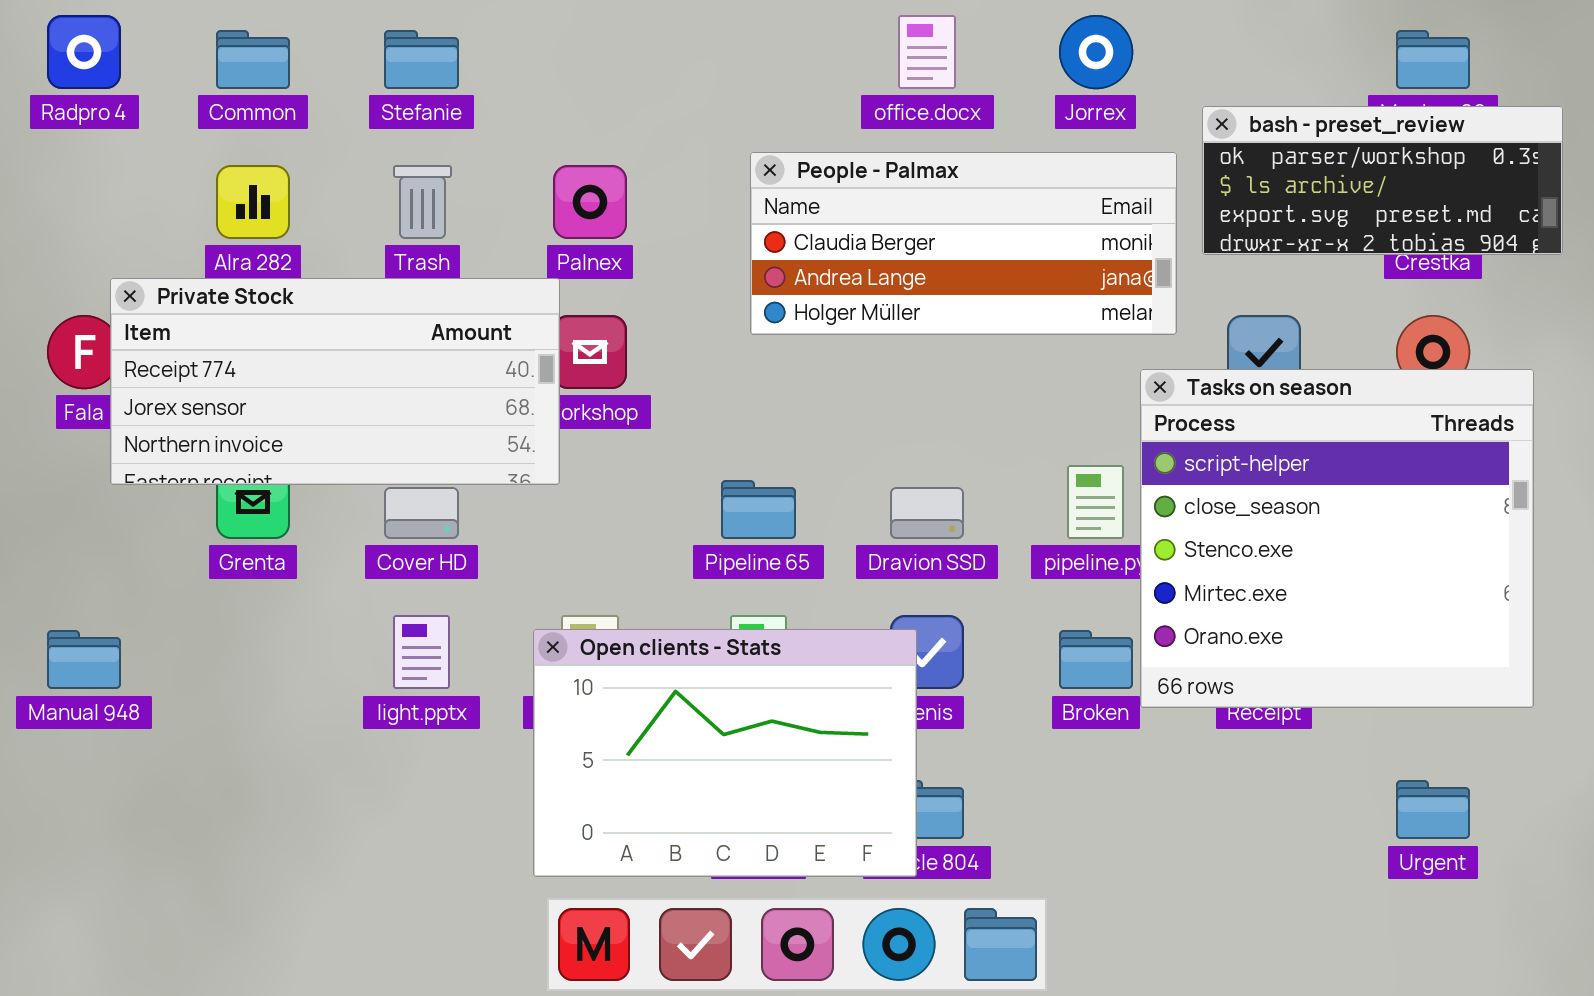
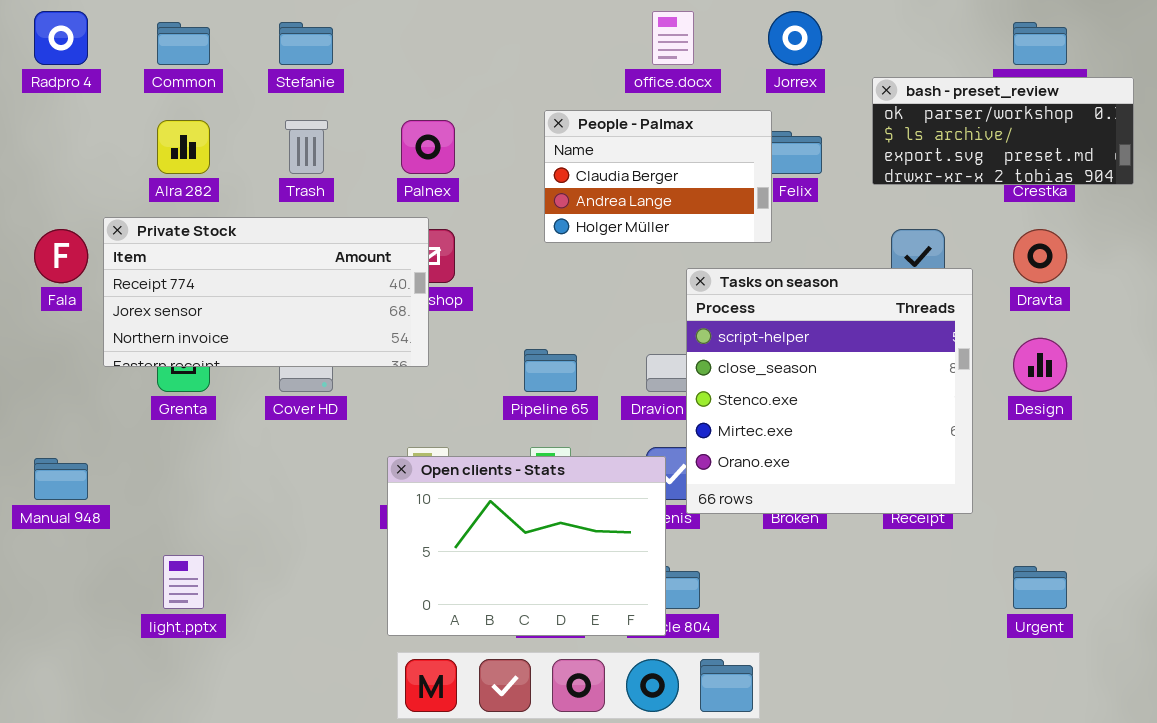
People - Palmax: [750,152,1177,335] -> [544,110,772,243], resized
Private Stock: [110,278,560,485] -> [103,217,429,367], moved
Tasks on season: [1140,369,1534,708] -> [686,268,973,514], moved
light.pptx: [393,615,450,689] -> [163,555,204,609], moved

